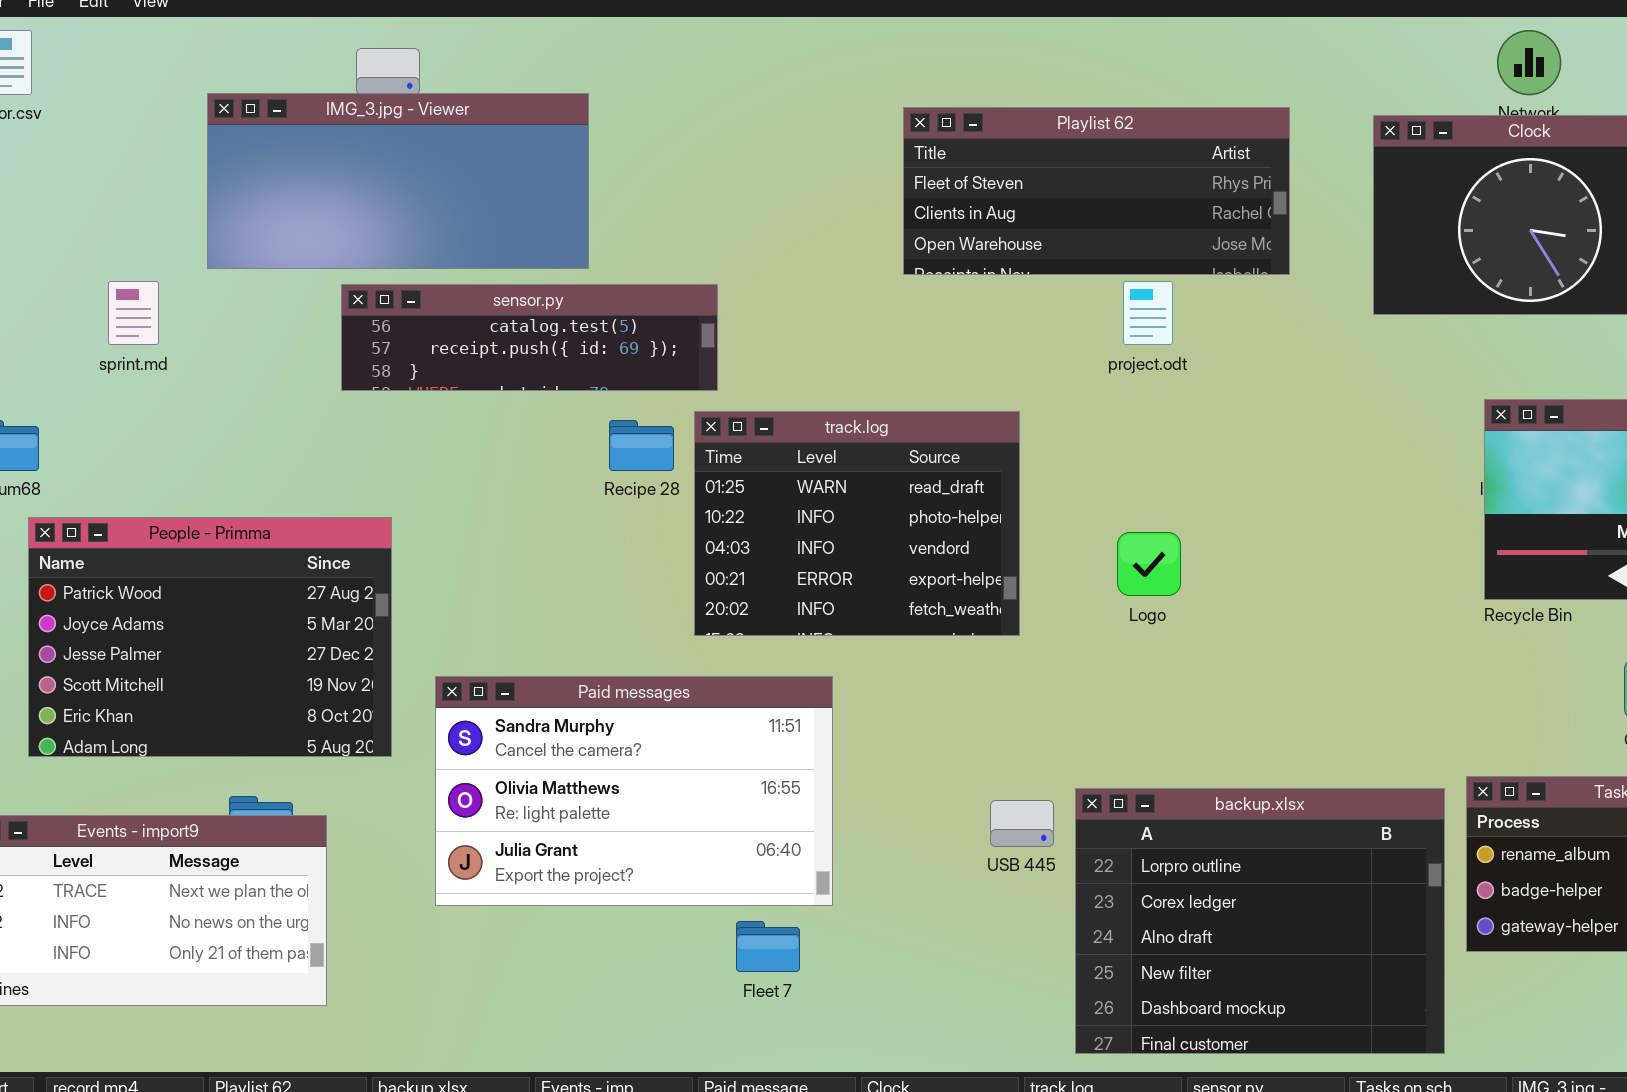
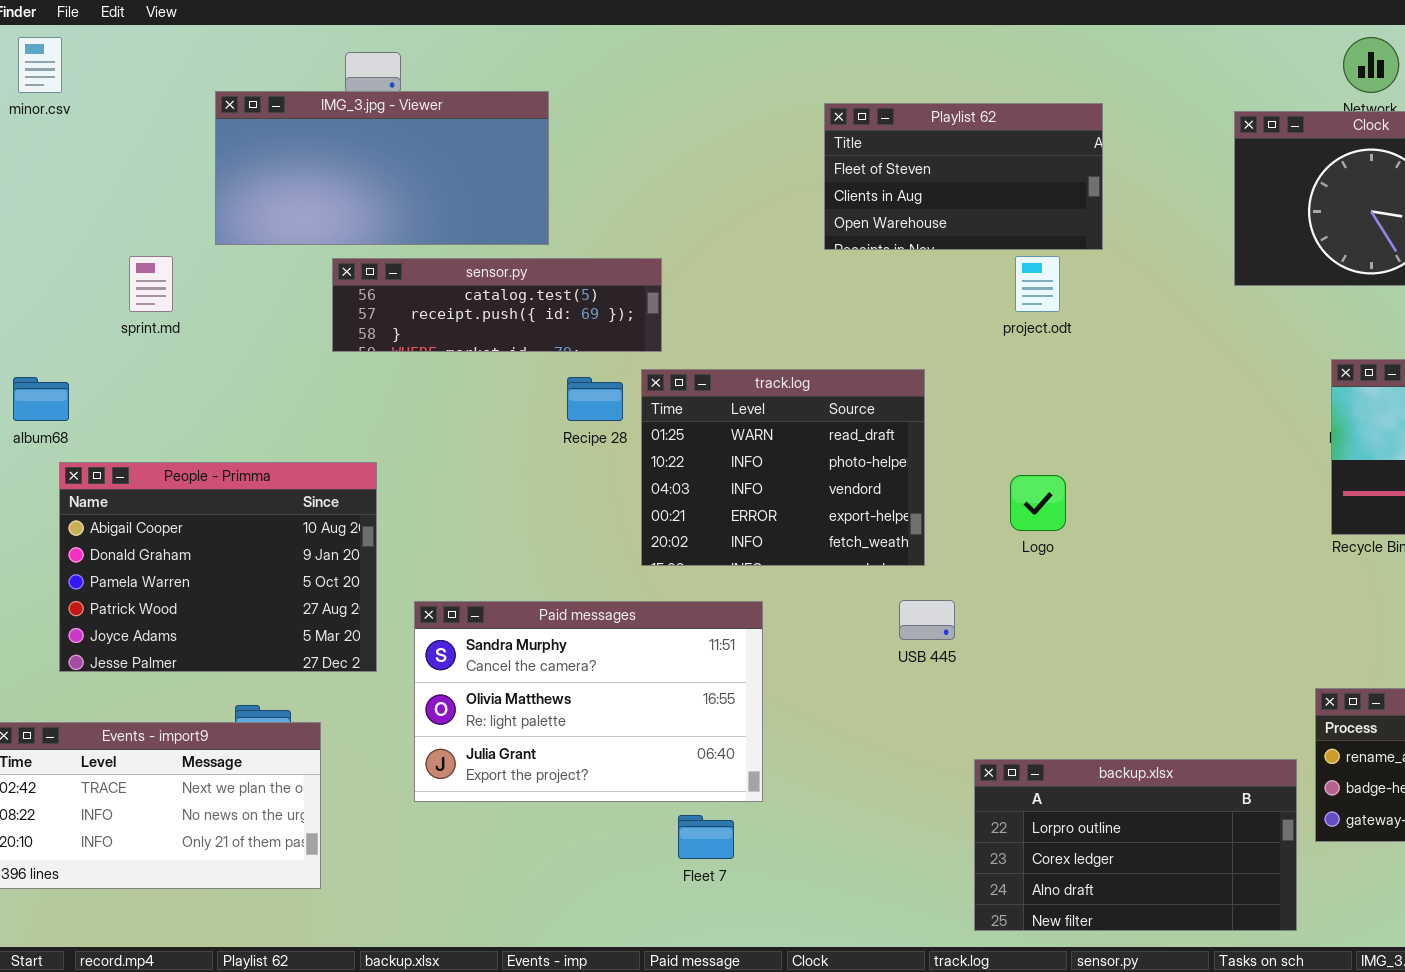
Playlist 62: [903,107,1290,275] -> [824,103,1103,250], resized
People - Primma: [28,517,392,757] -> [59,462,377,672], scrolled up 3 rows
backup.xlsx: [1075,788,1445,1054] -> [974,759,1297,931], resized
USB 445: [990,800,1054,847] -> [899,600,955,640], moved

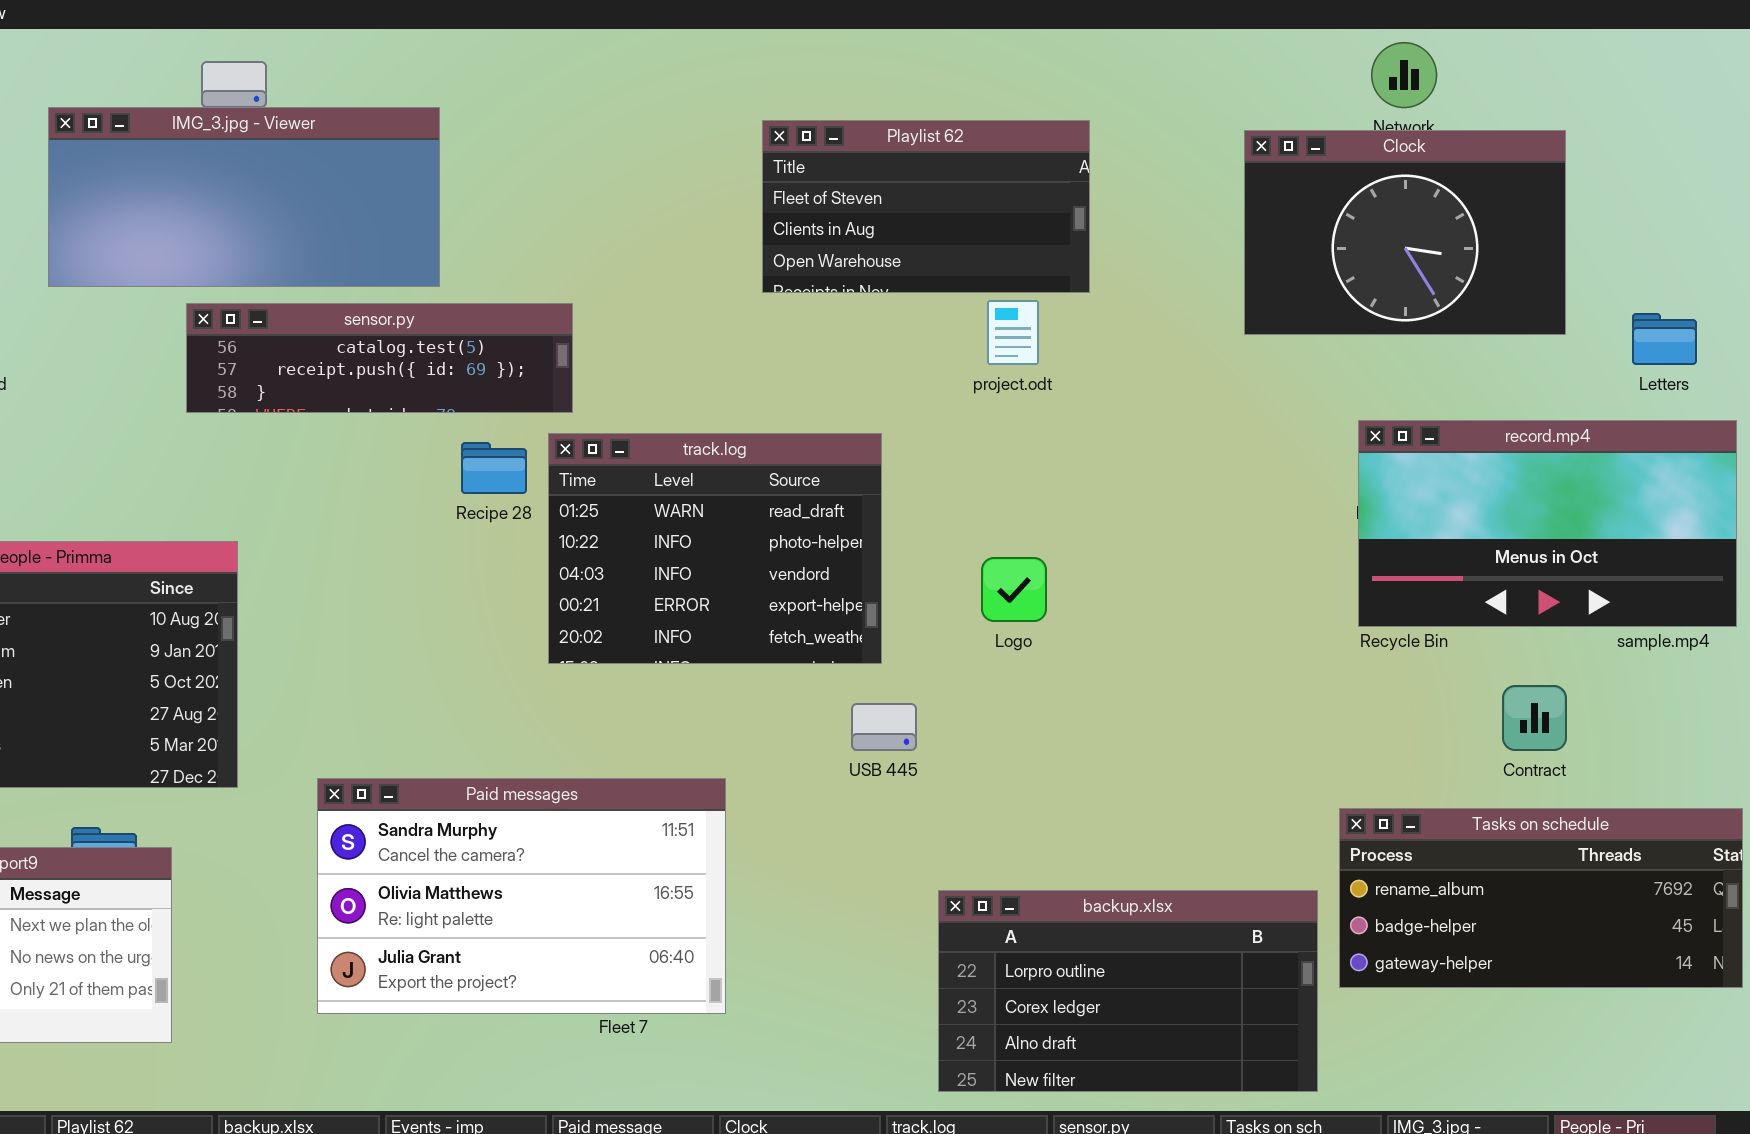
Paid messages: [414,601,763,802] -> [317,778,726,1014], moved

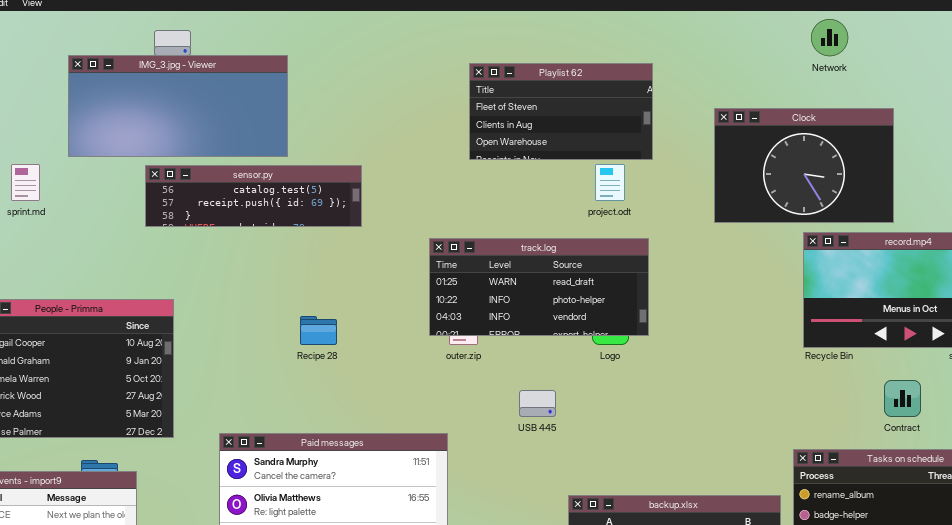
Clock: [1244,130,1566,335] -> [714,108,894,223], moved
track.log: [548,433,882,664] -> [429,238,649,336], moved, resized
Recipe 28: [461,442,527,494] -> [300,316,337,345], moved

